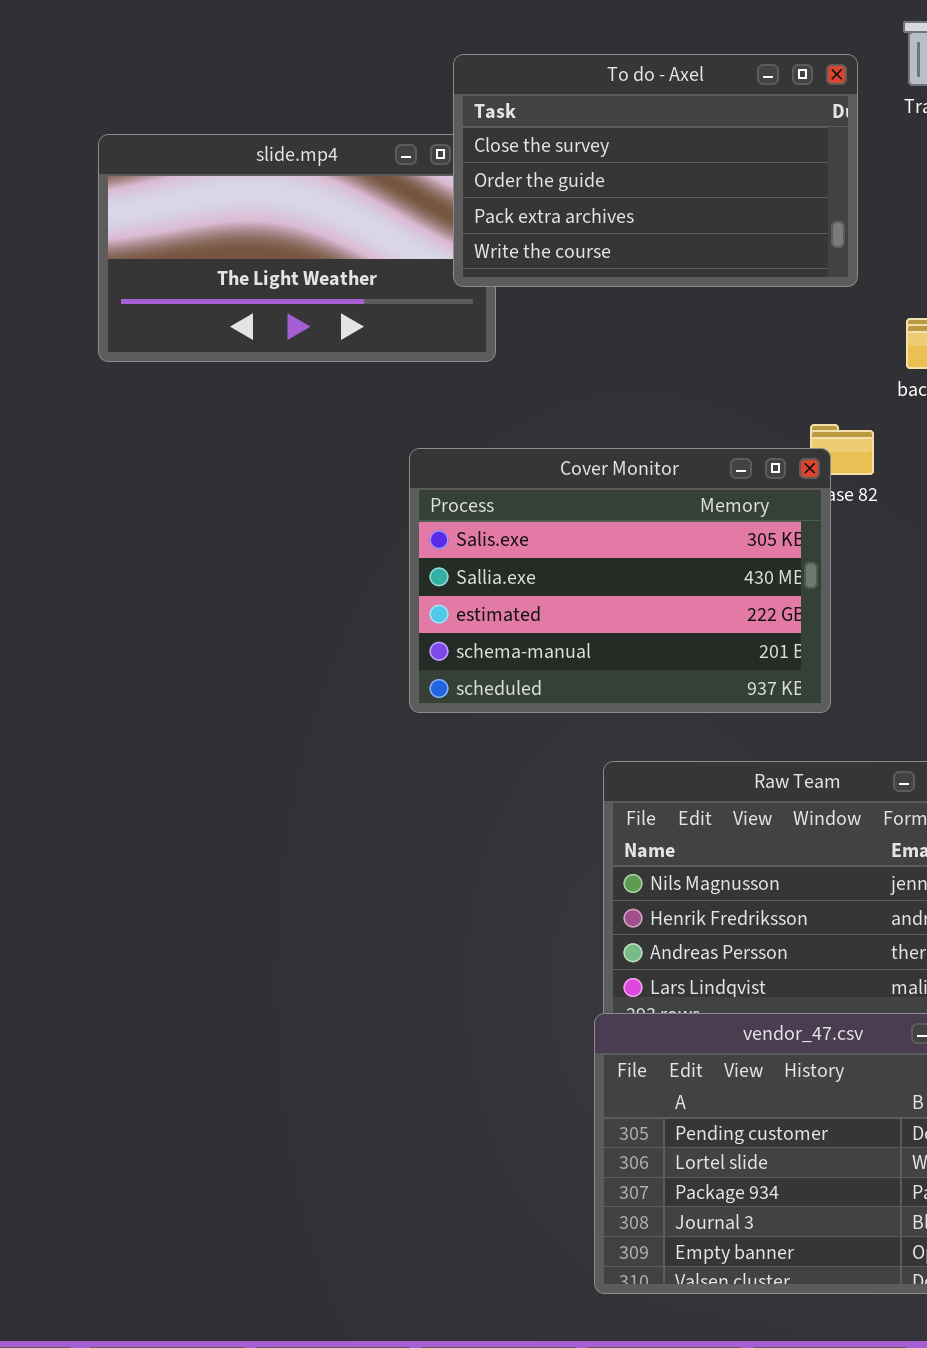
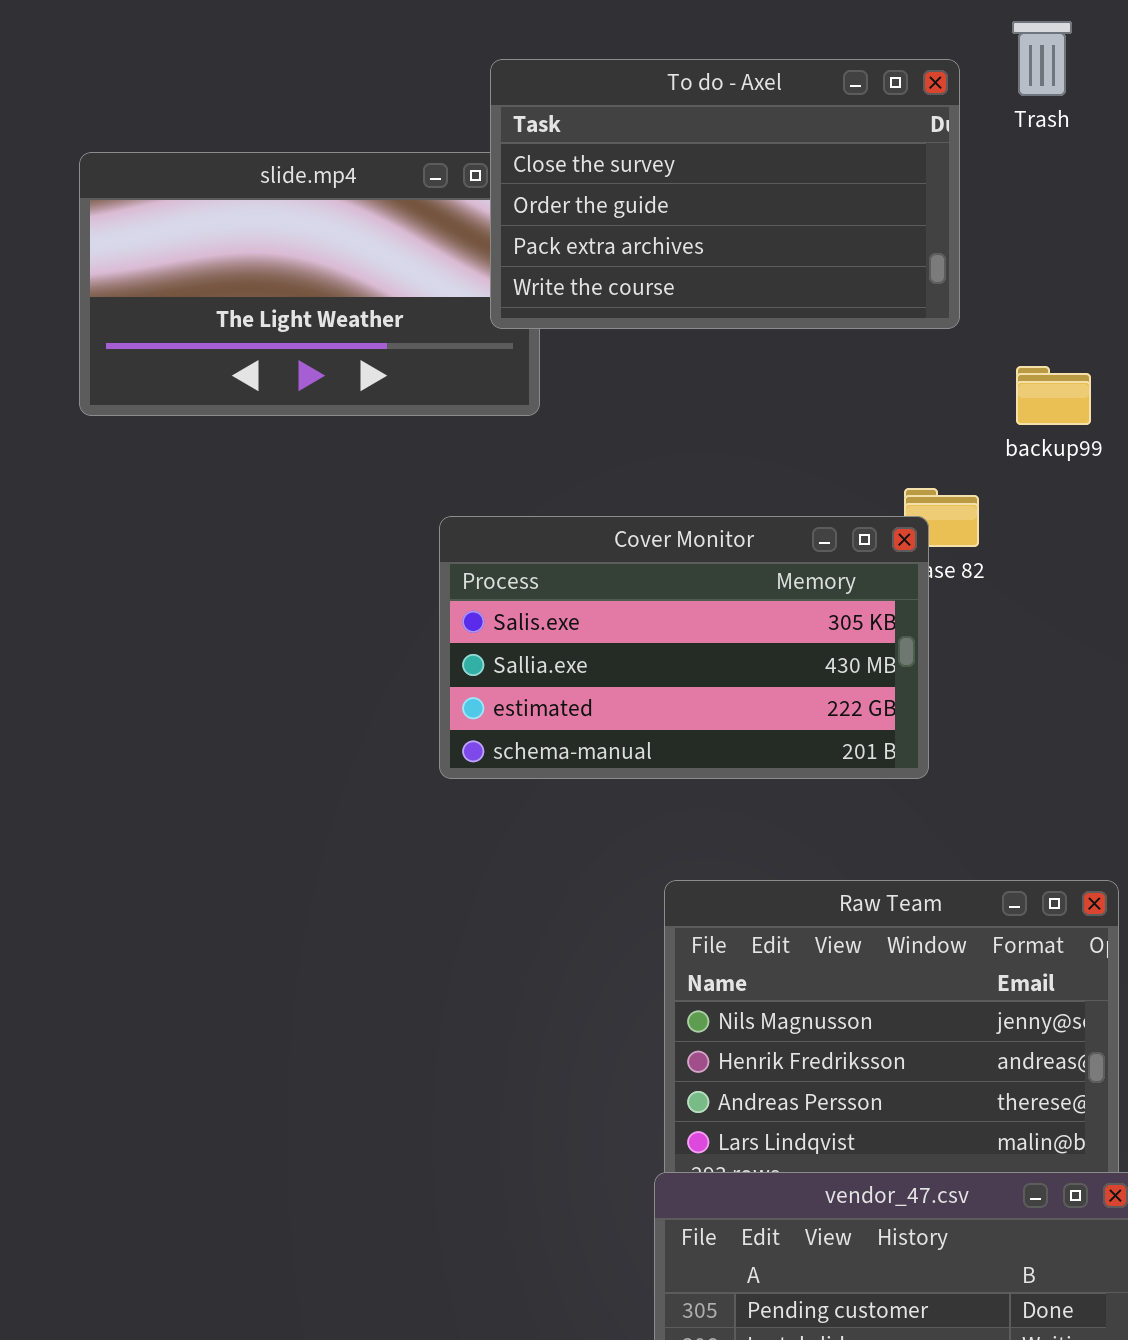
Cover Monitor: [409,448,831,713] -> [439,516,929,779], resized

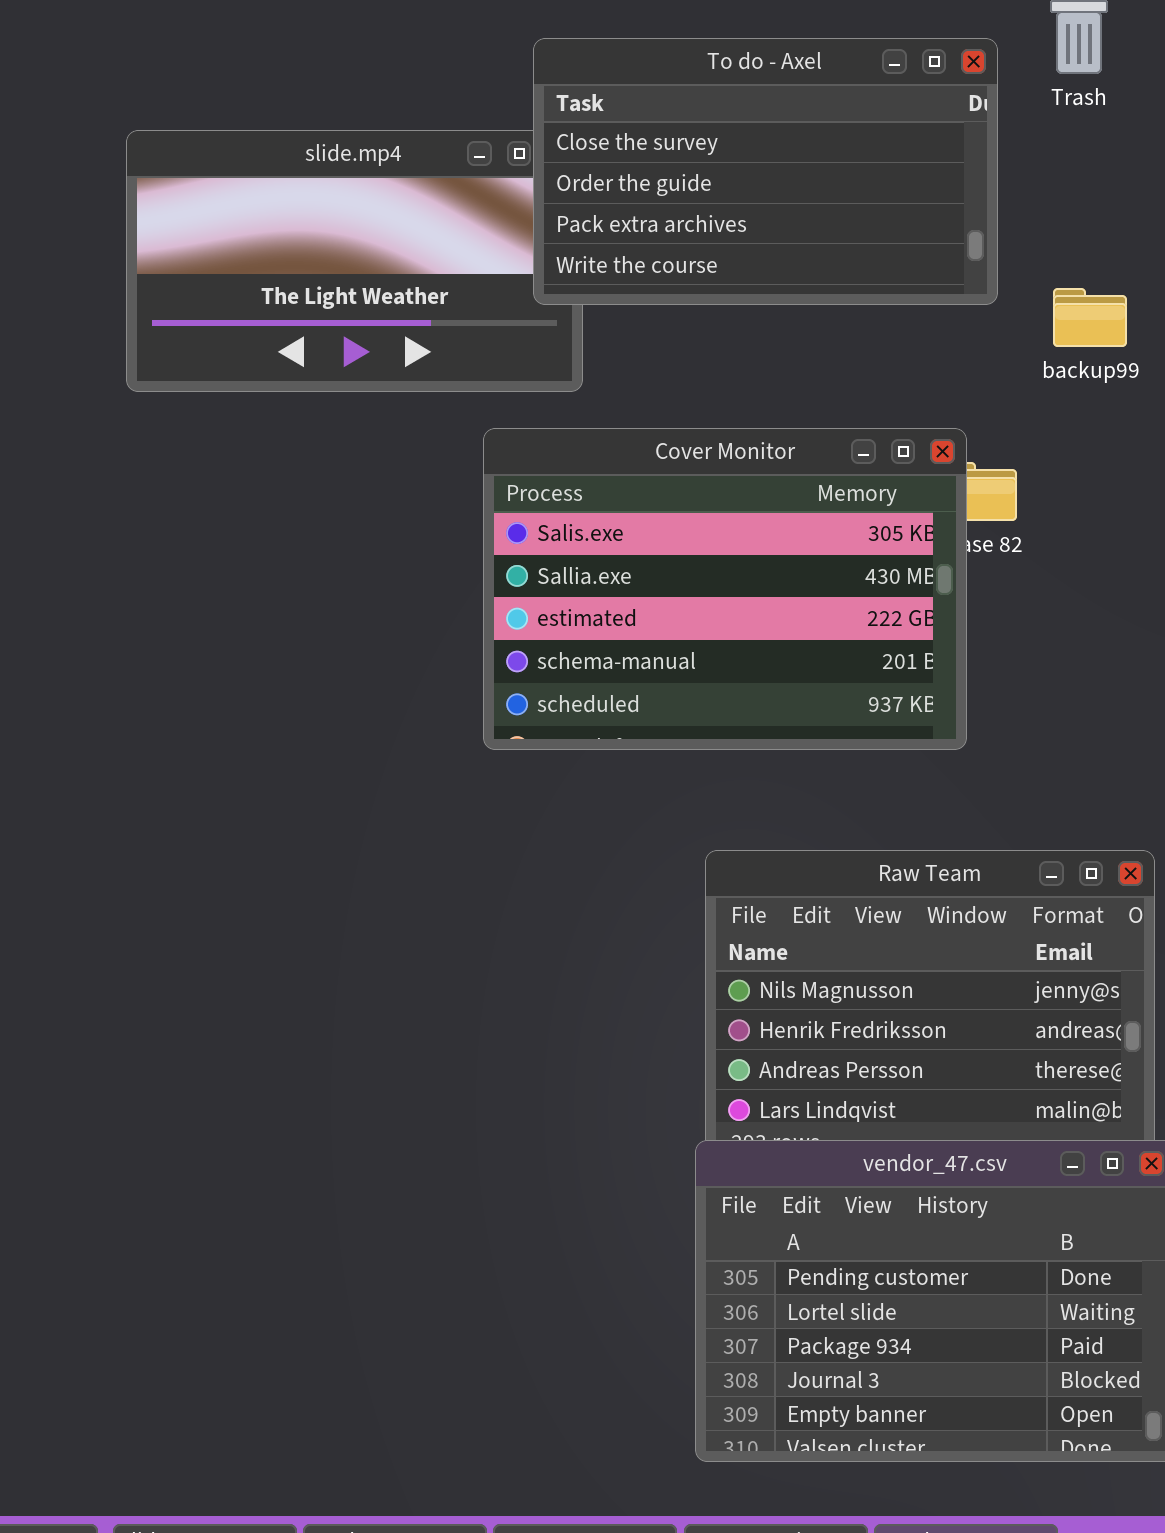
backup99: [1016,366,1091,425] -> [1053,288,1127,347], moved
Cover Monitor: [439,516,929,779] -> [483,428,967,750], resized

